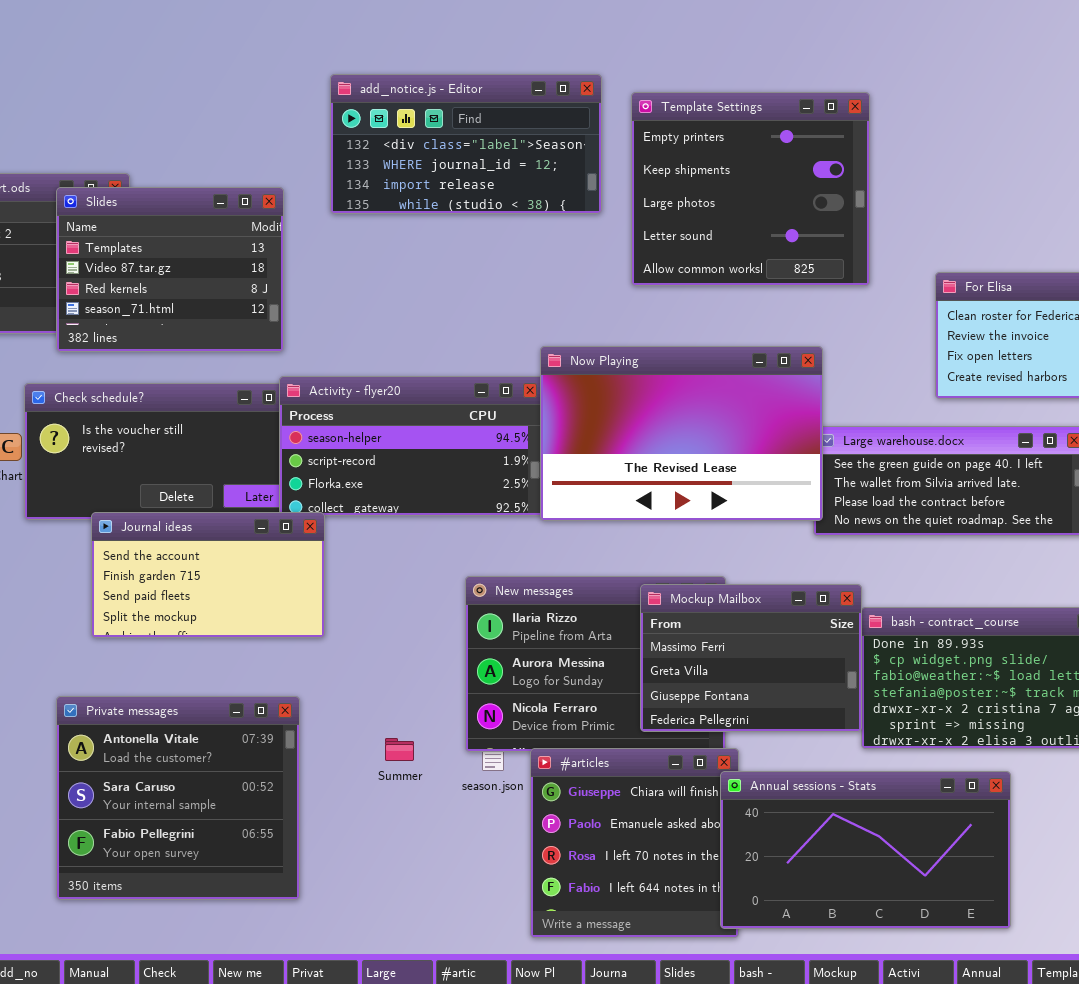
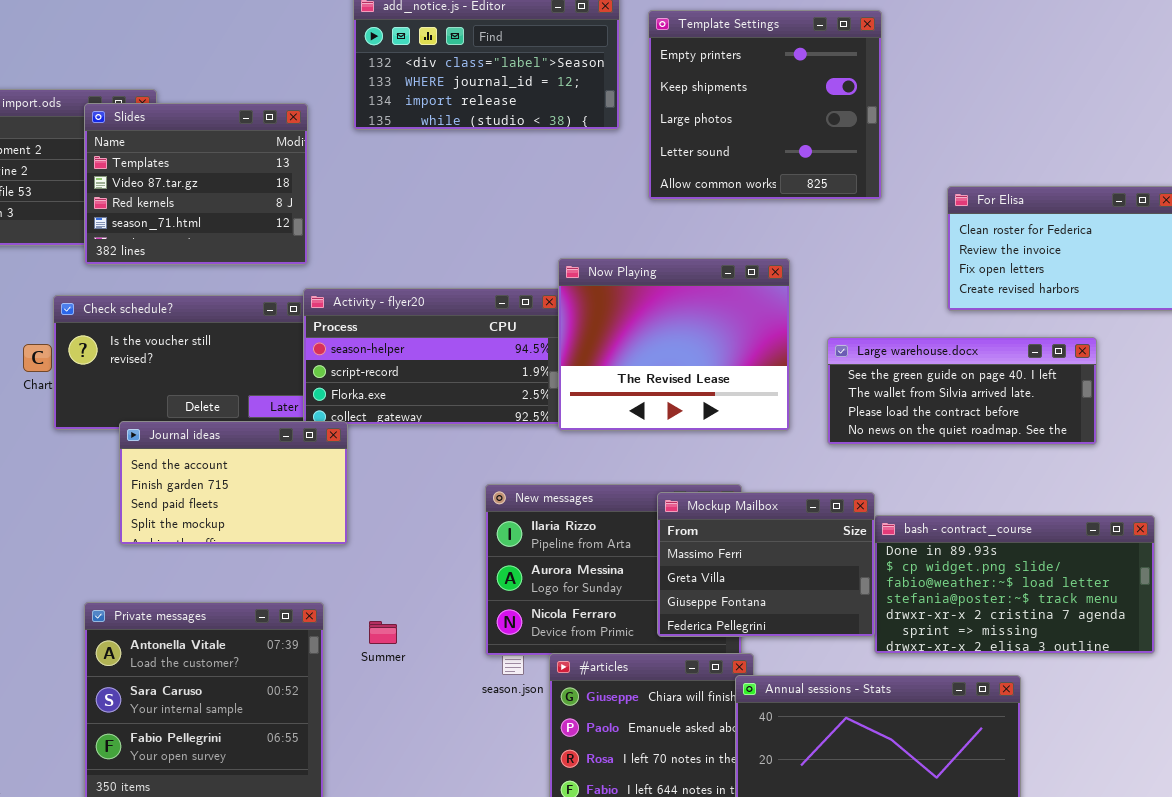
Now Playing: [540,346,823,521] -> [558,258,790,431], resized
Summer: [385,738,414,761] -> [369,621,397,644], moved

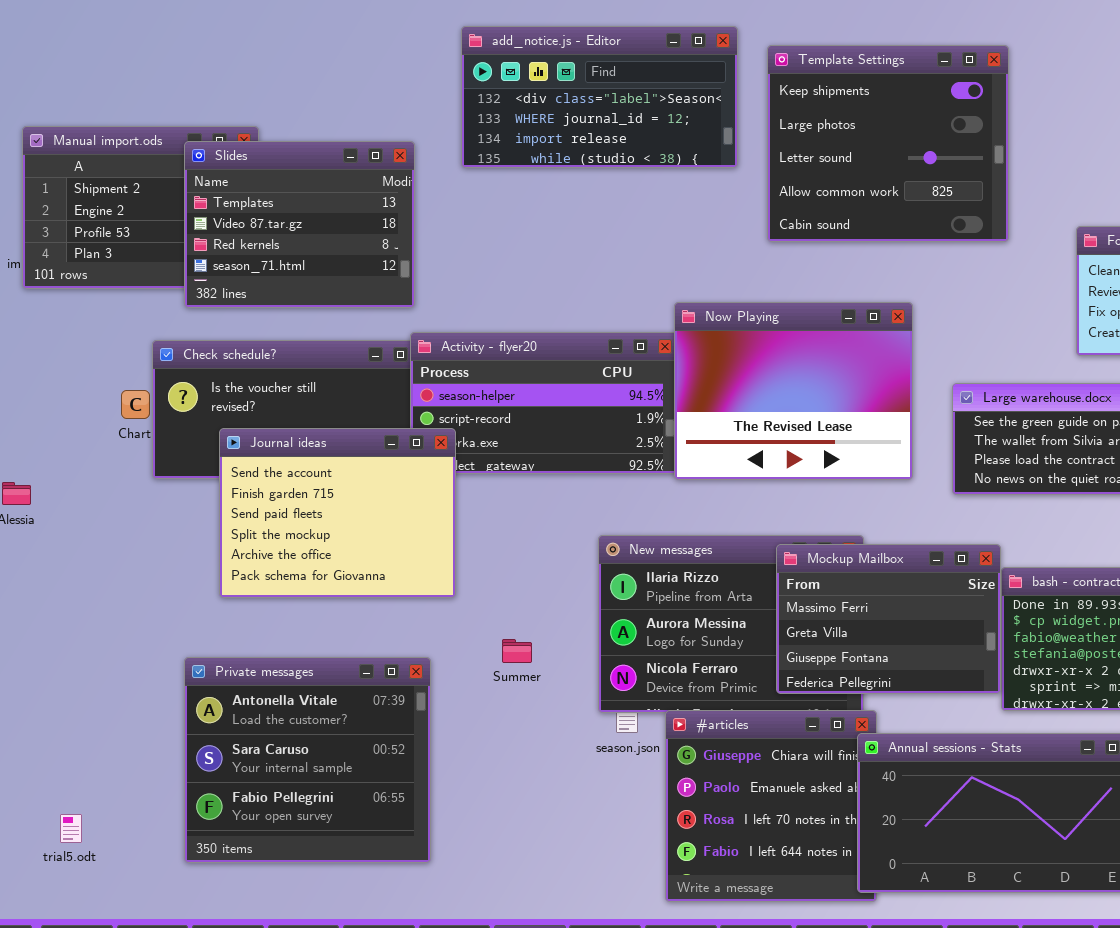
Template Settings: [648,10,882,200] -> [767,45,1009,242], scrolled down 1 row
Journal ideas: [119,421,348,545] -> [219,428,456,598], resized
Summer: [369,621,397,644] -> [502,639,532,663], moved

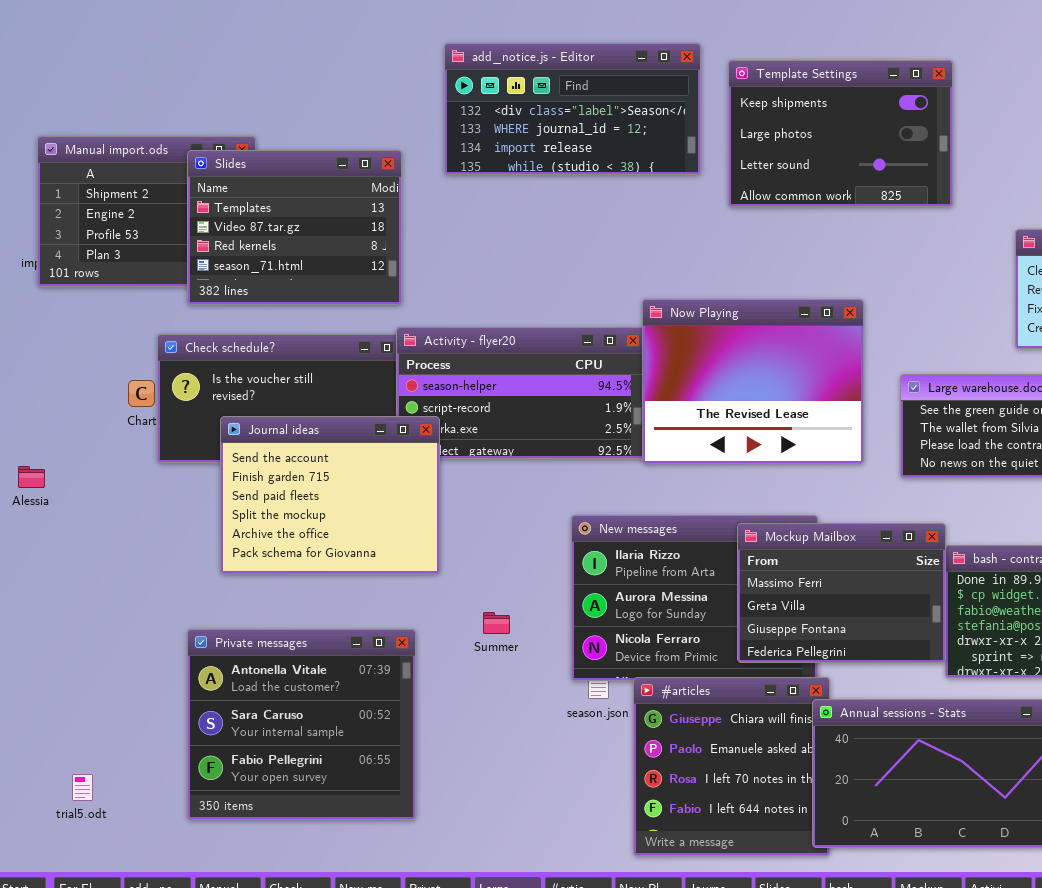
Template Settings: [767,45,1009,242] -> [728,60,953,207], resized

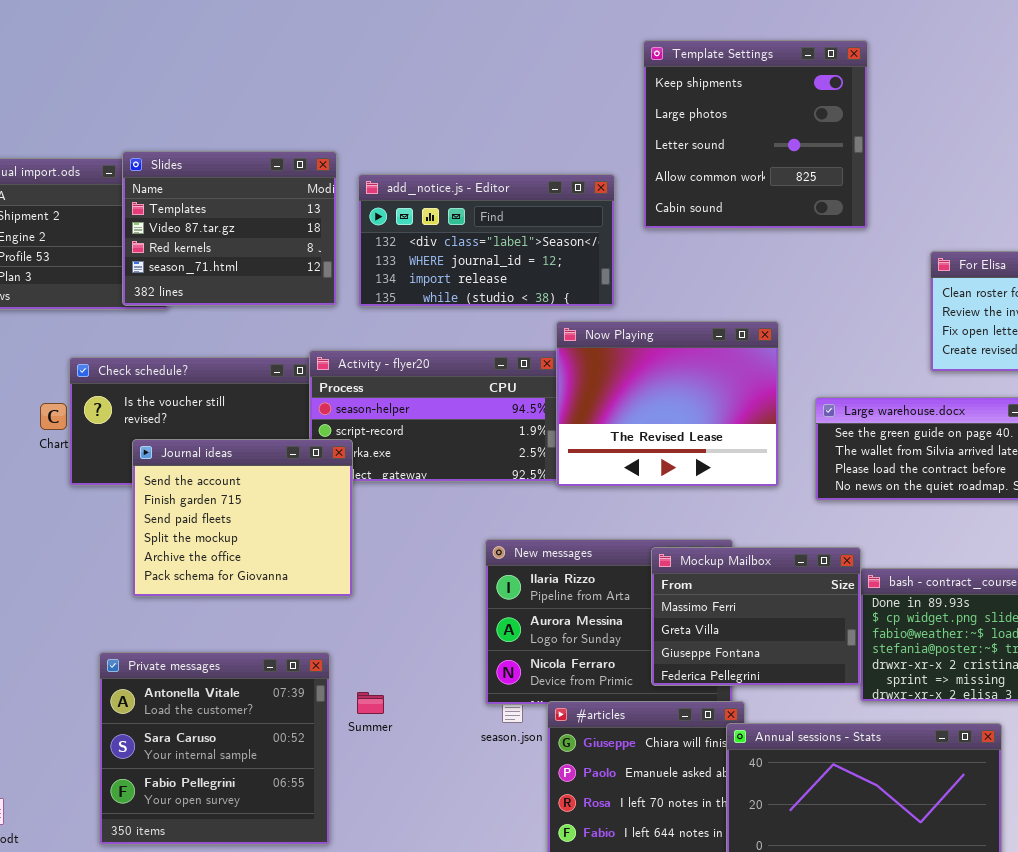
add_notice.js - Editor: [444,43,701,175] -> [358,174,615,307], moved
Template Settings: [728,60,953,207] -> [643,40,868,229], resized
Slides: [187,150,402,305] -> [122,151,337,306], moved
Summer: [483,612,510,634] -> [357,692,384,714], moved

